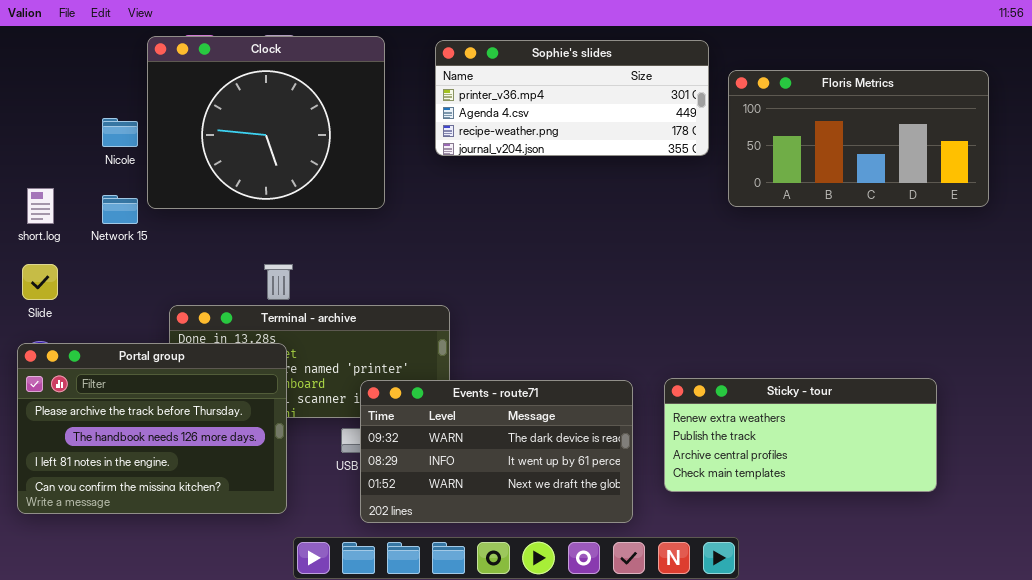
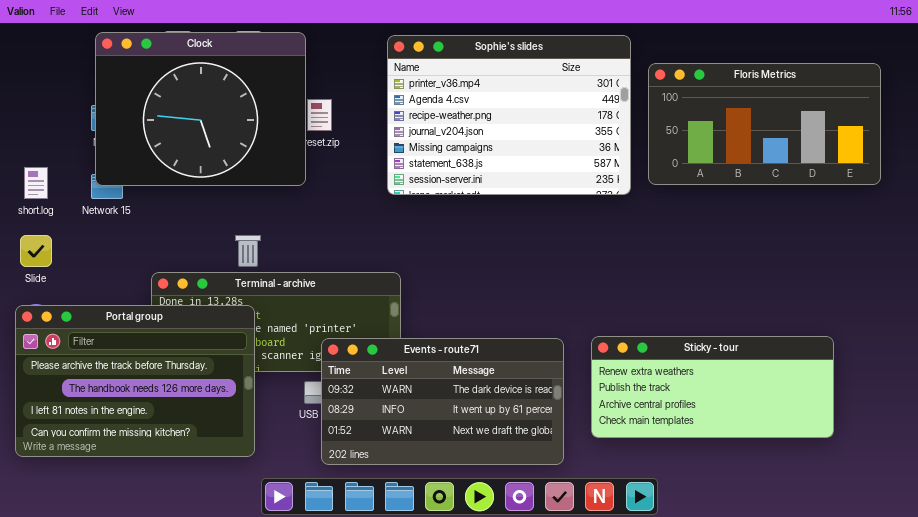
Clock: [147,36,385,209] -> [95,32,306,186], moved
Sophie's slides: [435,40,709,156] -> [387,35,631,195], resized

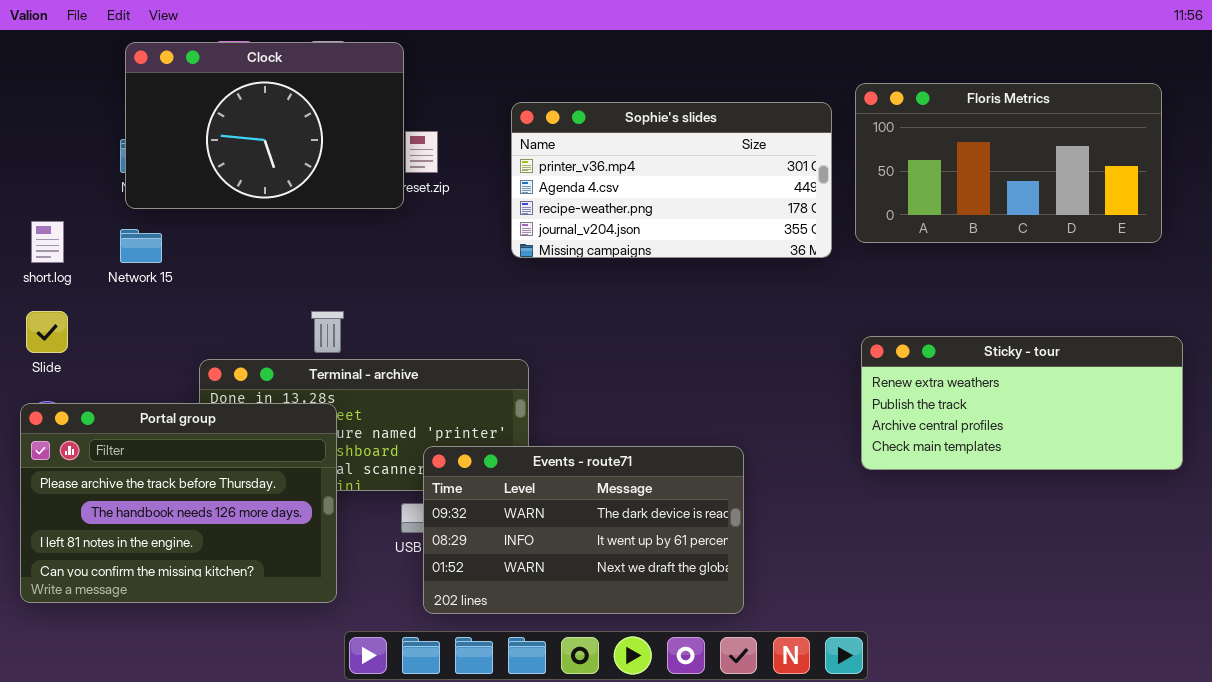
Clock: [95,32,306,186] -> [125,42,404,209], resized
Sophie's slides: [387,35,631,195] -> [511,102,832,258], resized
Sticky - tour: [591,336,834,438] -> [861,336,1183,470], moved

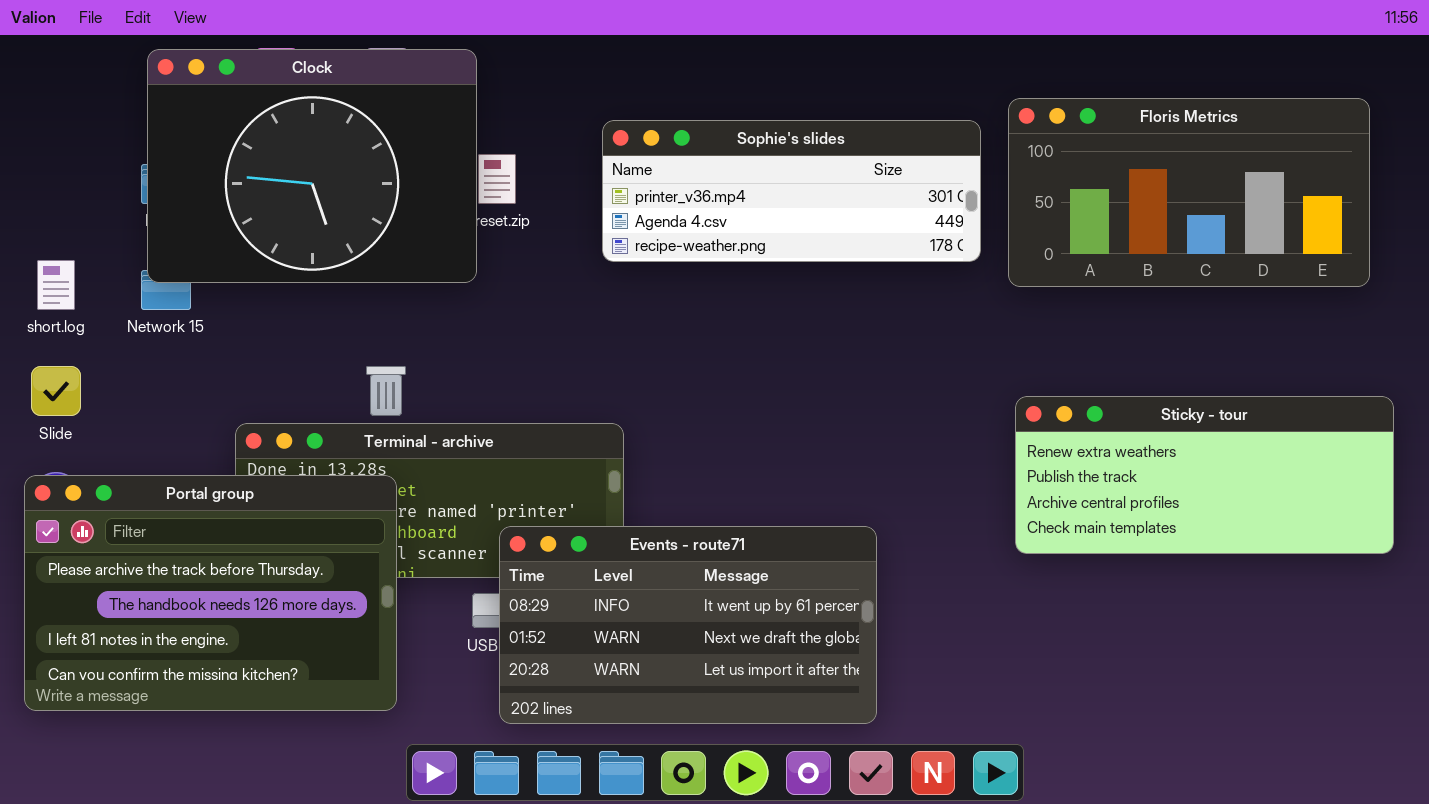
Clock: [125,42,404,209] -> [147,49,477,283], resized
Sophie's slides: [511,102,832,258] -> [602,120,981,262], resized
Events - route71: [423,446,744,614] -> [499,526,877,724], scrolled down 1 row

